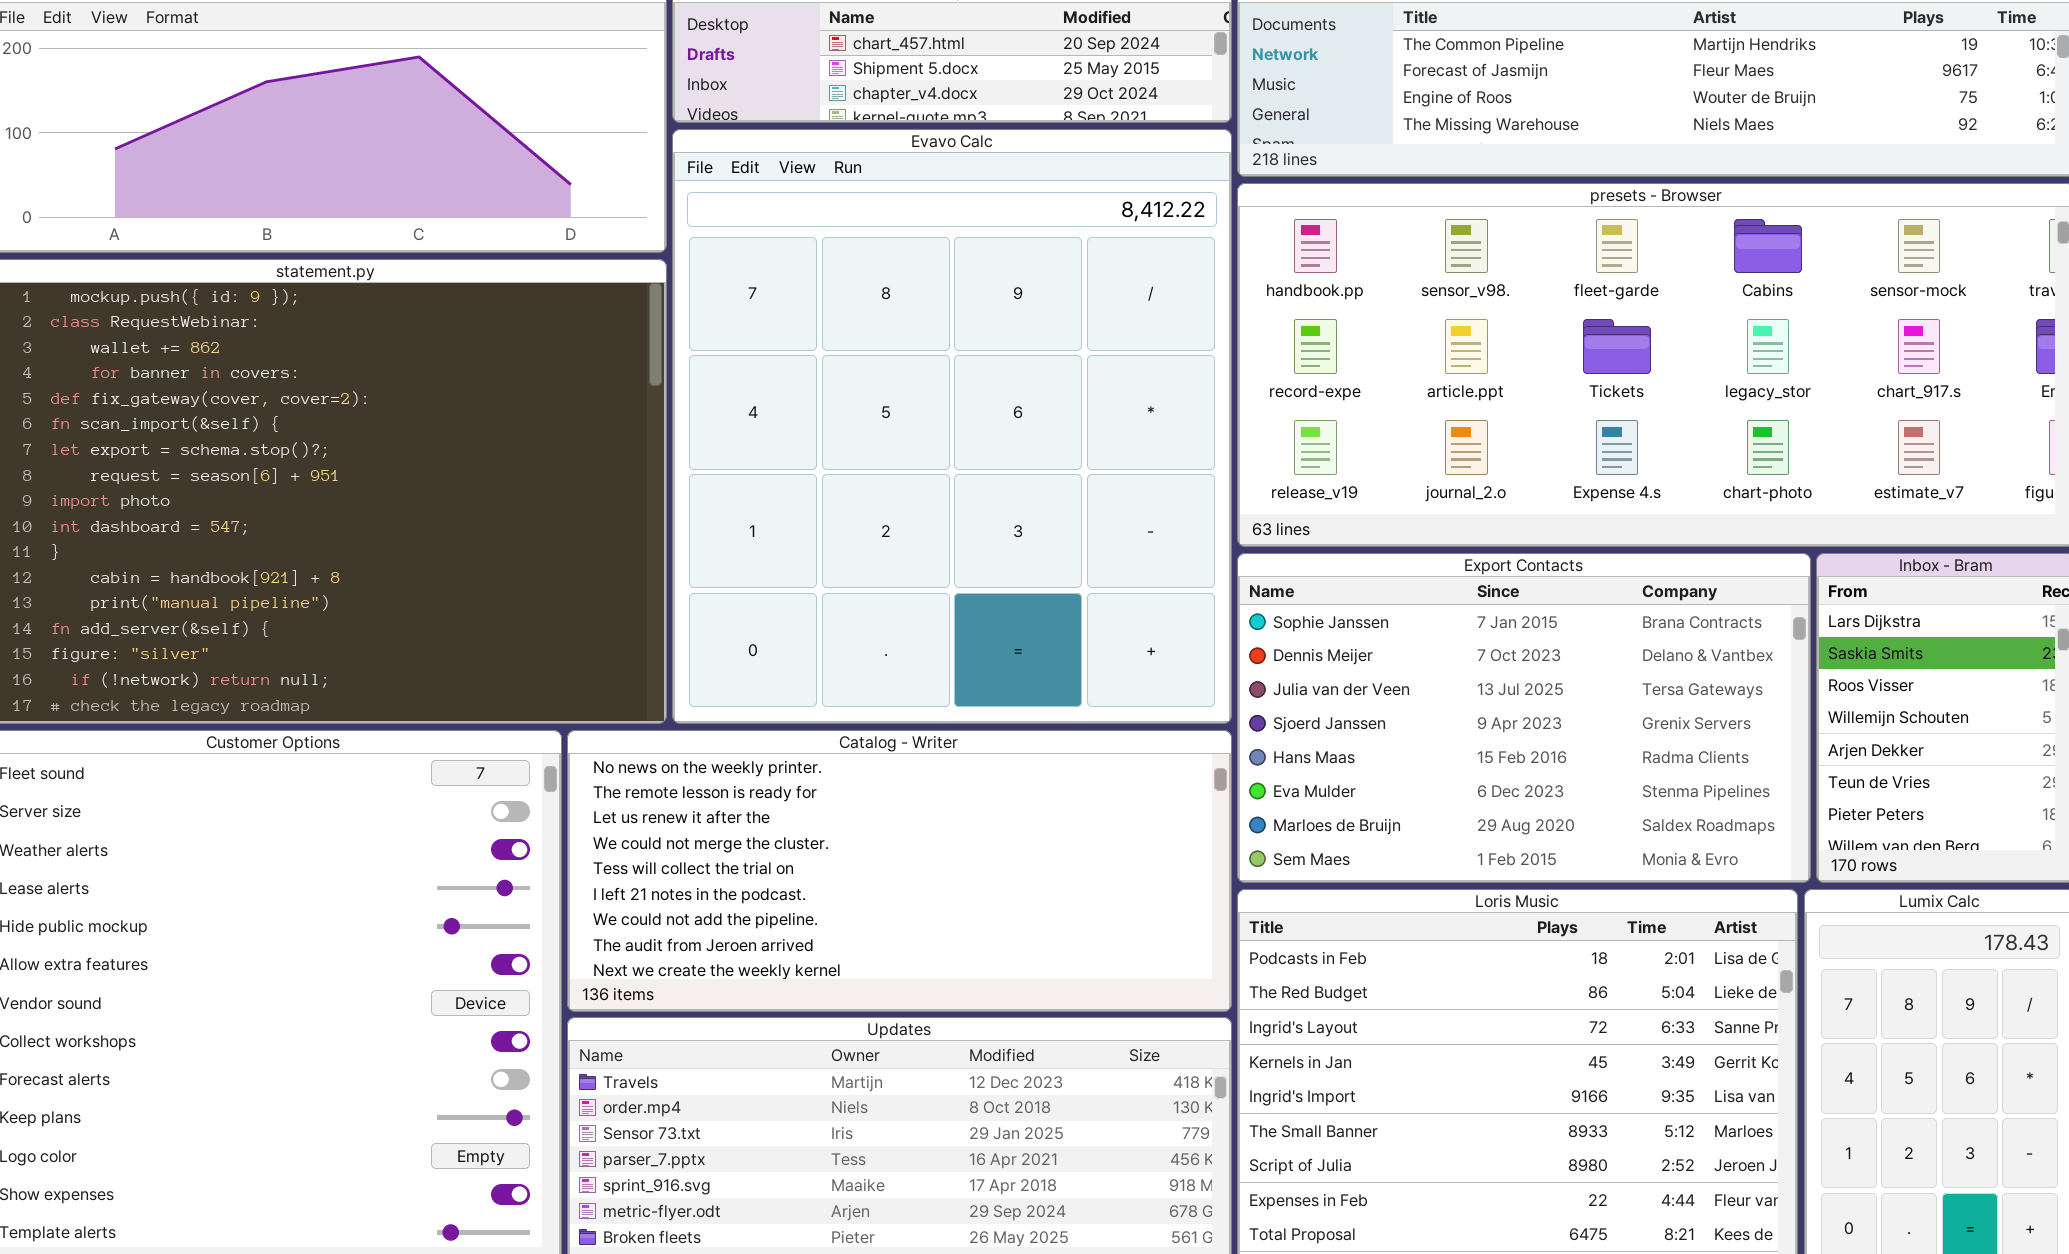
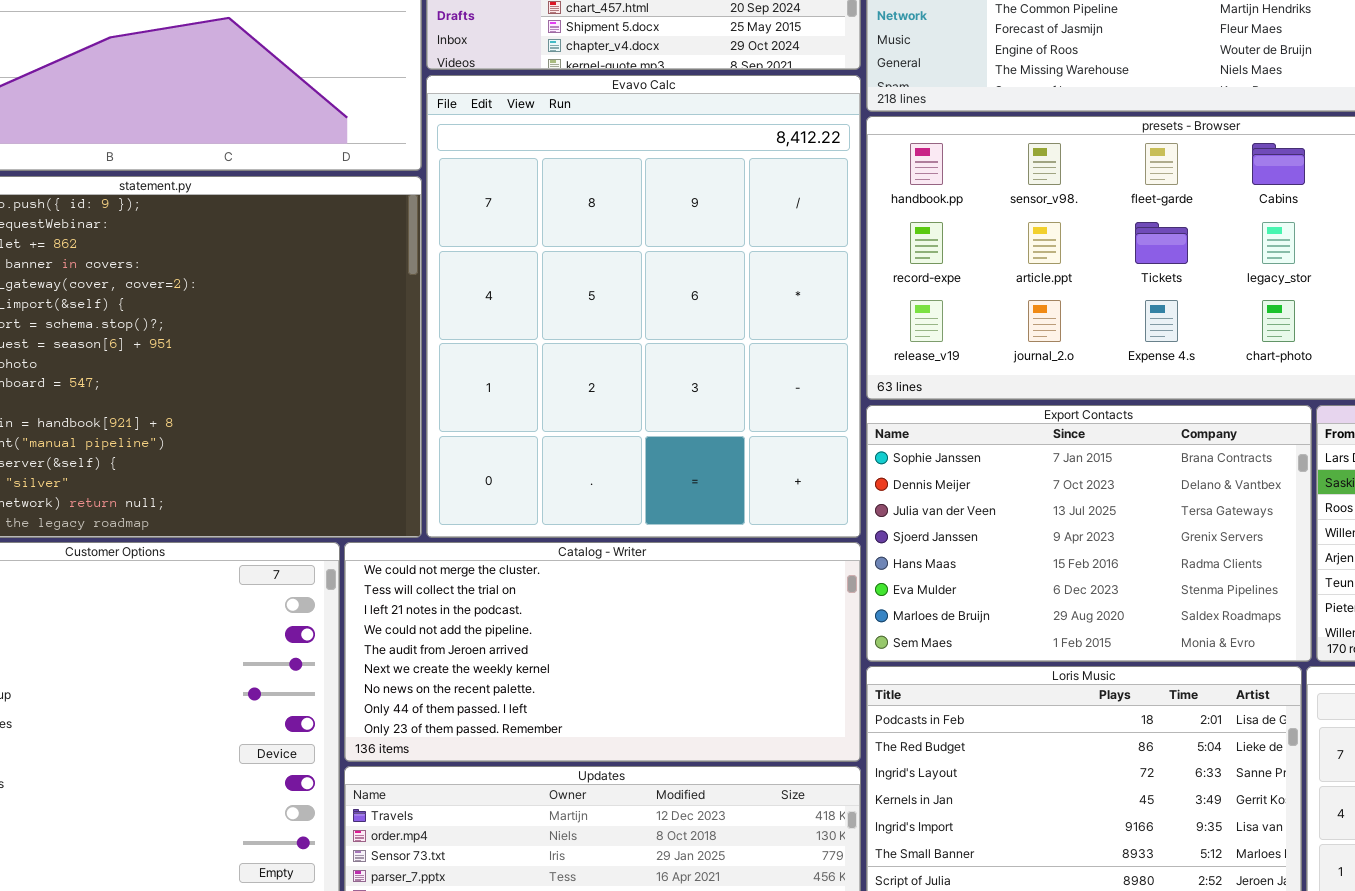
Catalog - Writer: [567,730,1232,1012] -> [344,542,861,762], scrolled down 3 rows

